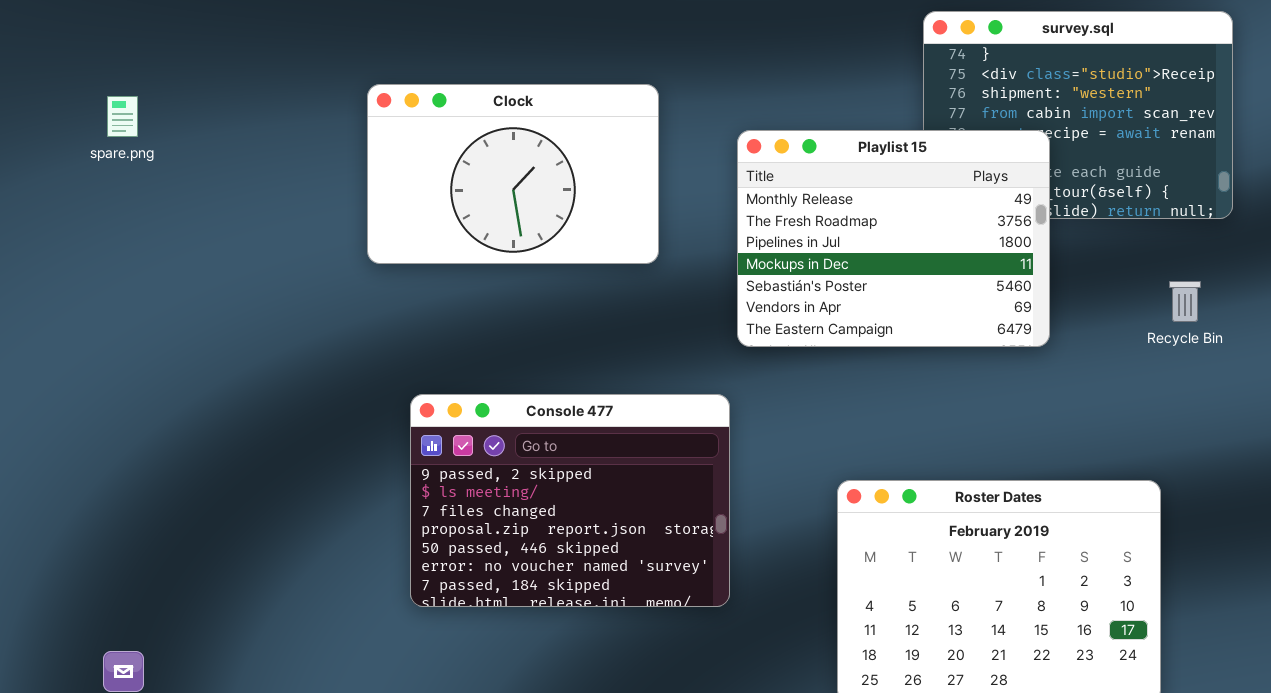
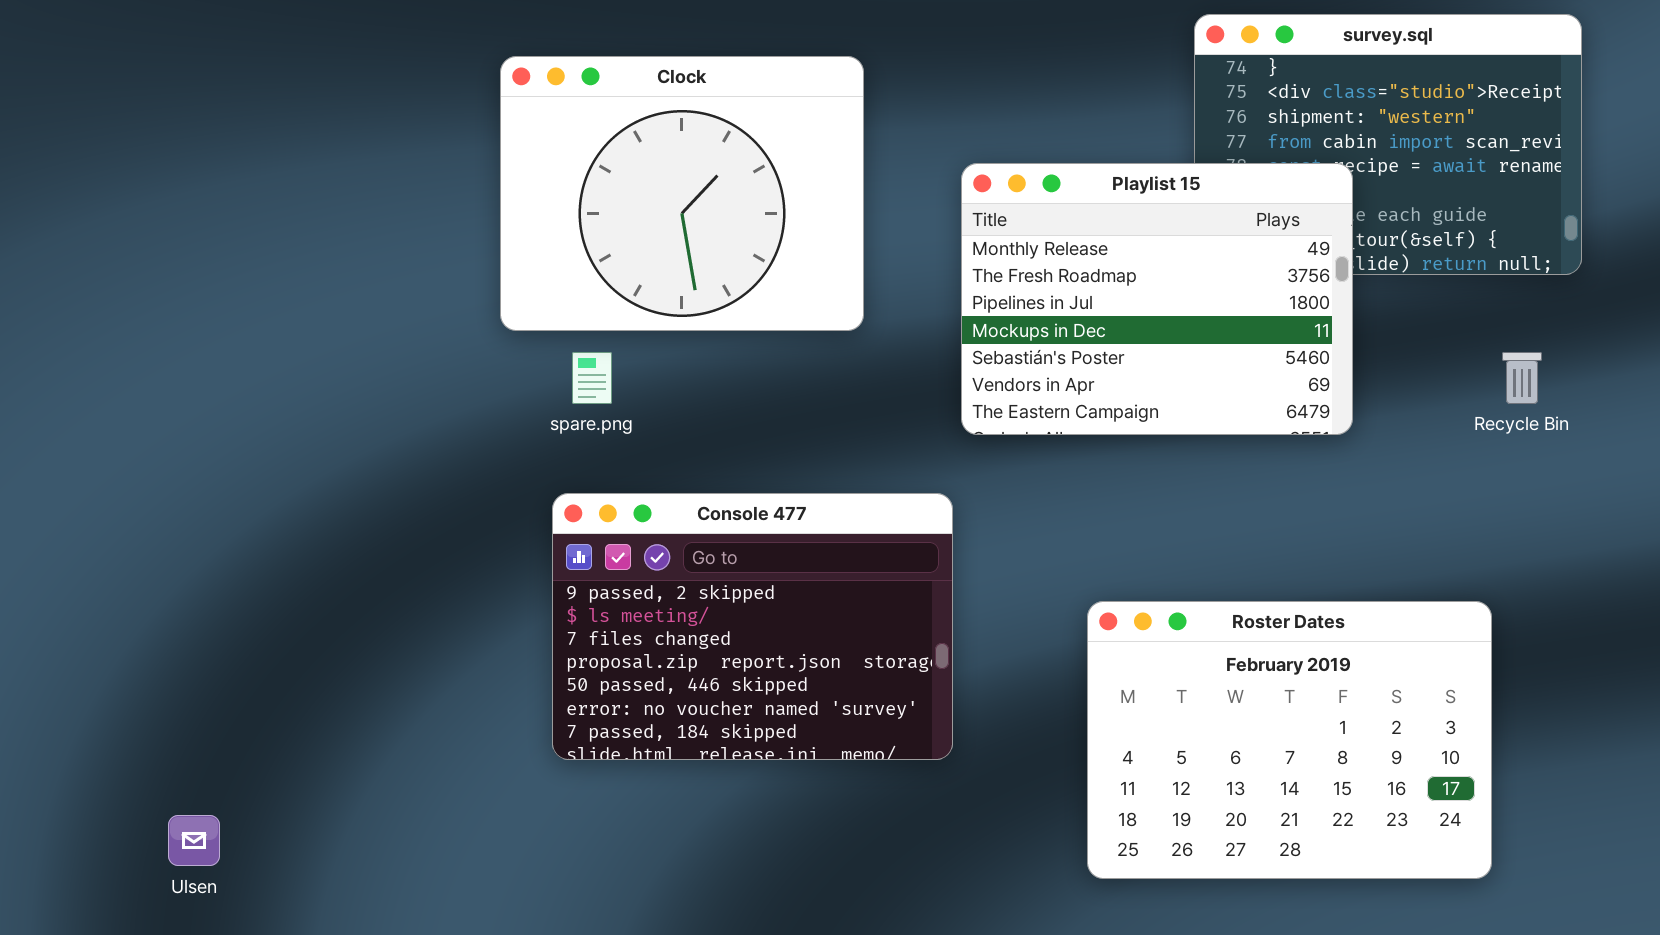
Clock: [367,84,659,264] -> [500,56,864,331], resized
spare.png: [107,96,138,137] -> [572,352,612,404], moved

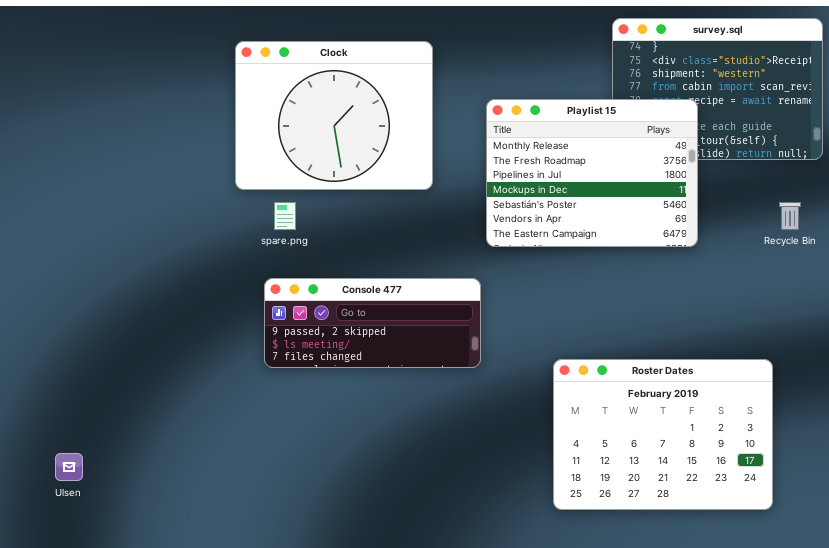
Console 477: [552,493,953,760] -> [264,278,481,368], resized
Roster Dates: [1087,601,1492,879] -> [553,359,773,510], moved

